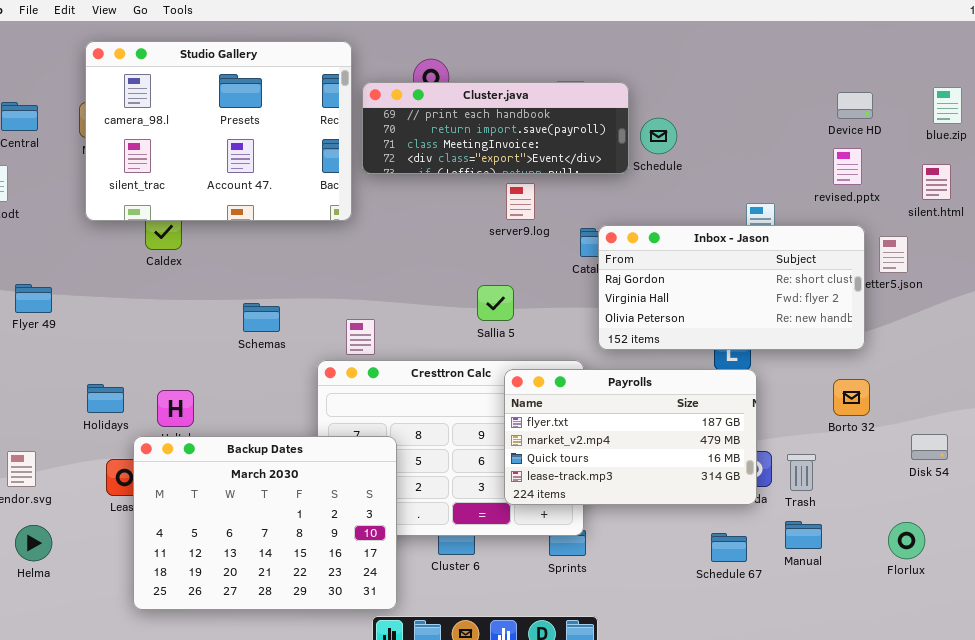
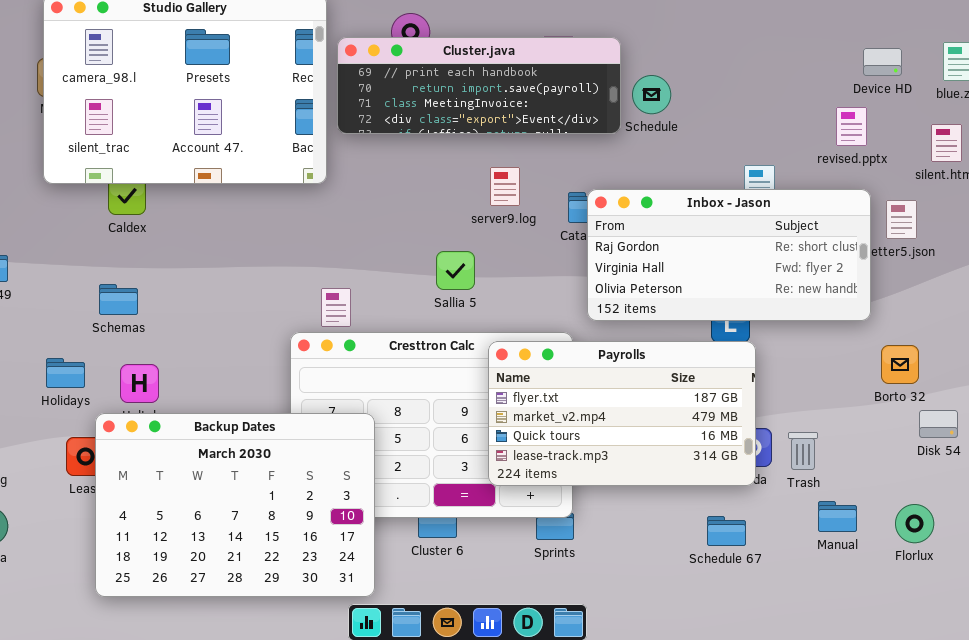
Device HD: [837,92,873,119] -> [863,48,902,76], moved
server9.log: [506,183,535,220] -> [490,167,520,206], moved
Sallia 5: [477,285,514,321] -> [436,251,475,290], moved
Schemas: [243,303,280,332] -> [99,284,138,315], moved
Borto 32: [833,379,870,416] -> [881,345,919,384], moved
Manual: [785,521,822,549] -> [818,501,857,532], moved

